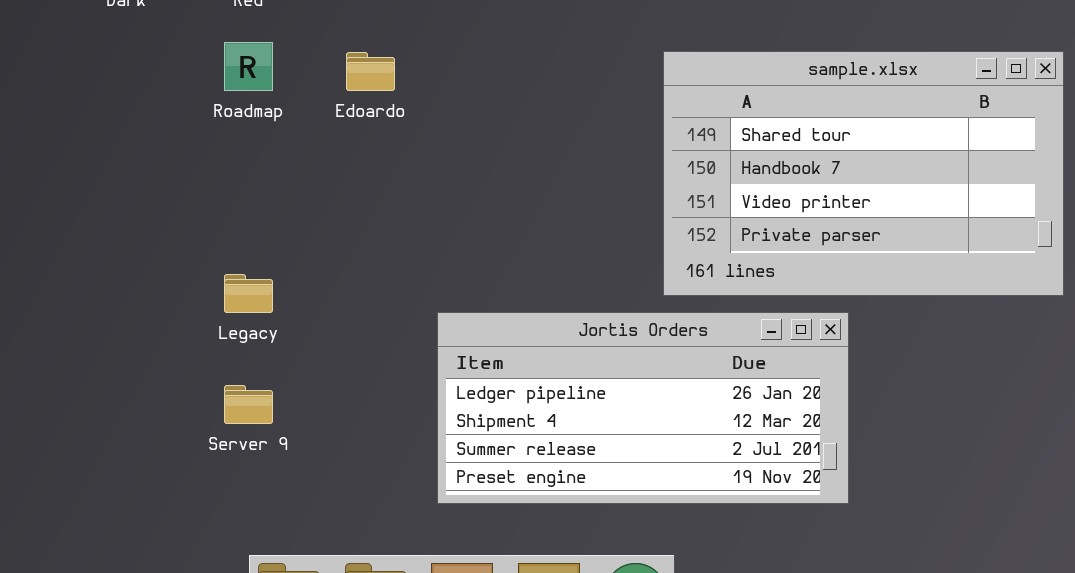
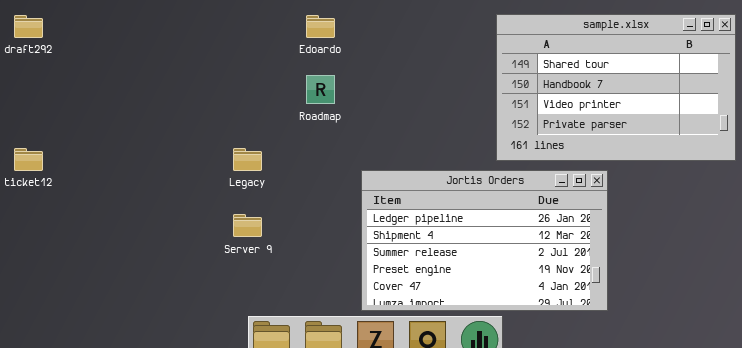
Roadmap: [224,42,273,91] -> [306,75,335,104], moved
Jortis Orders: [437,312,849,504] -> [361,170,608,311], resized

